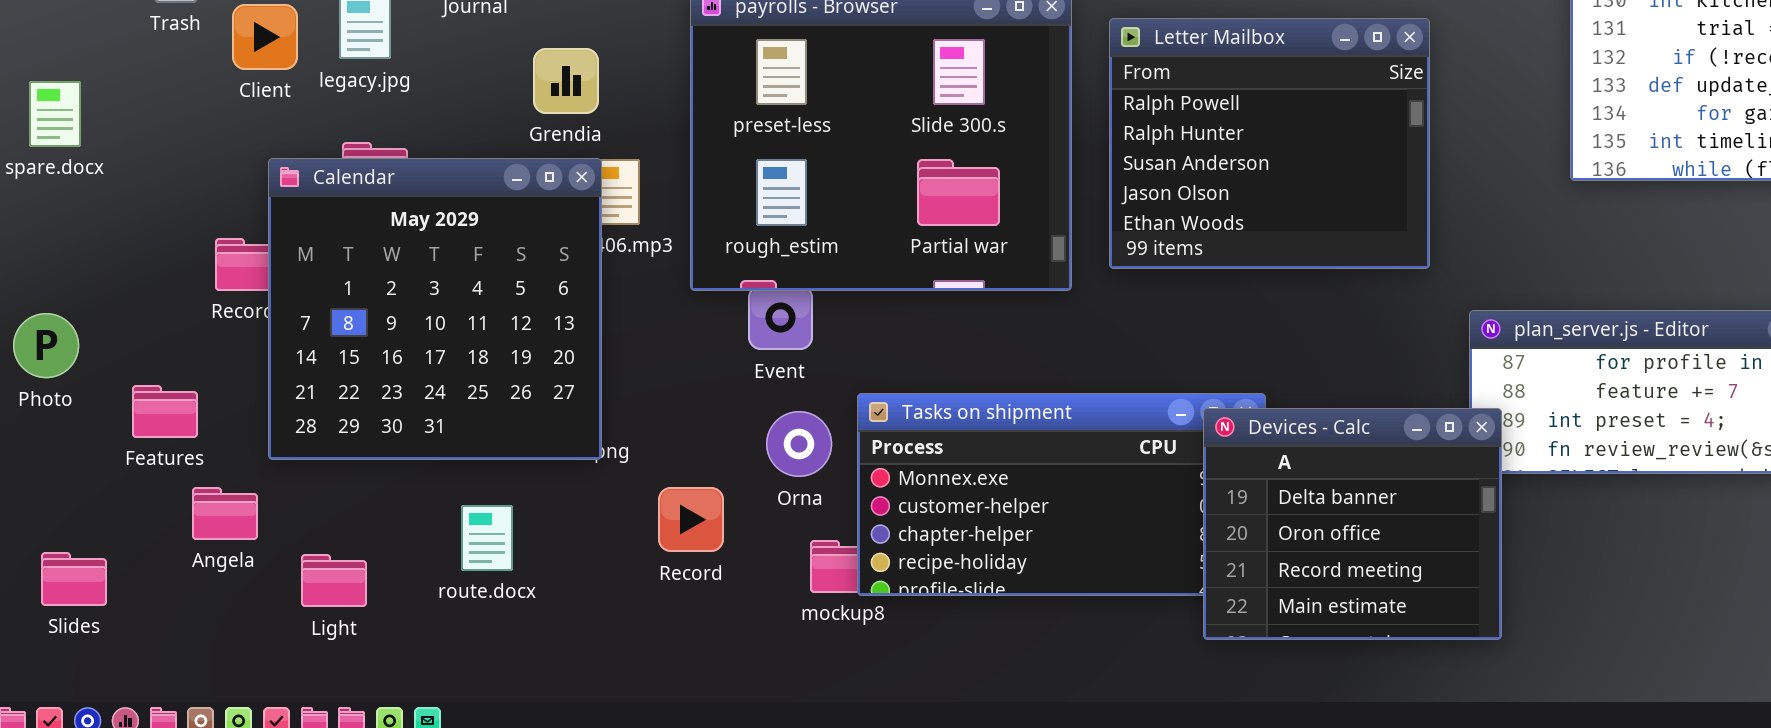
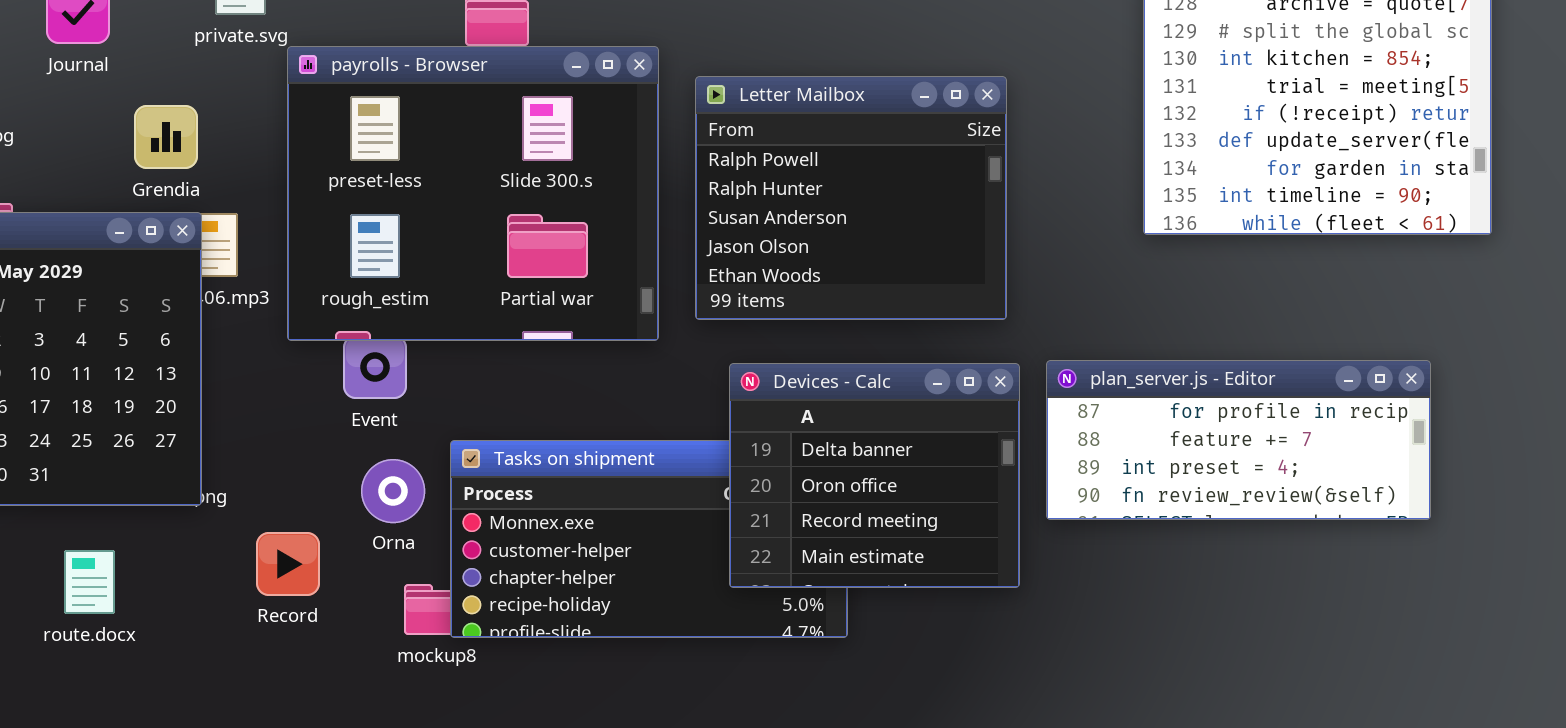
Devices - Calc: [1203,408,1502,640] -> [729,363,1020,588], moved

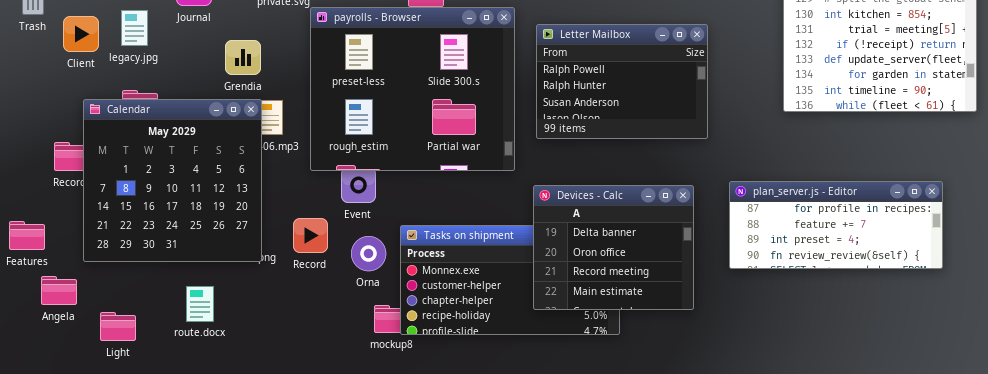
Letter Mailbox: [695,76,1007,320] -> [536,24,708,139], resized
Devices - Calc: [729,363,1020,588] -> [533,185,694,310], moved
Record: [256,532,320,596] -> [293,218,328,253], moved

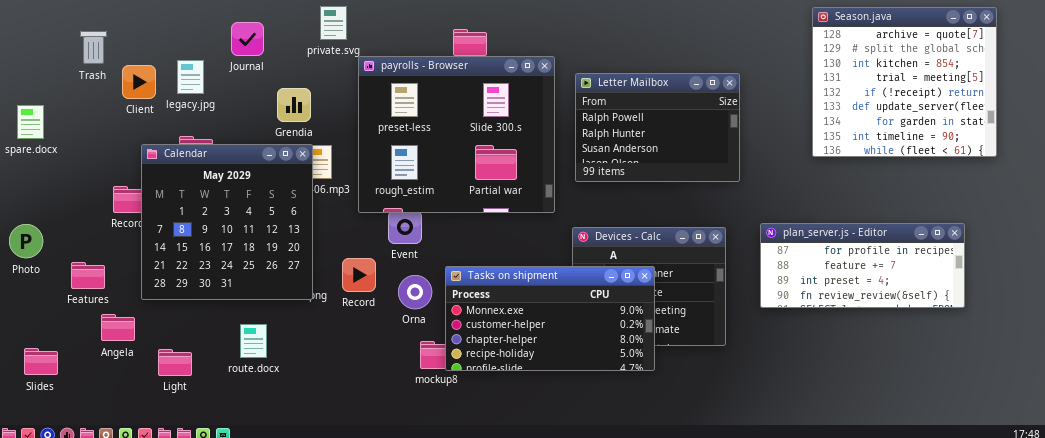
Tasks on shipment: [400,225,620,335] -> [445,266,655,371], raised

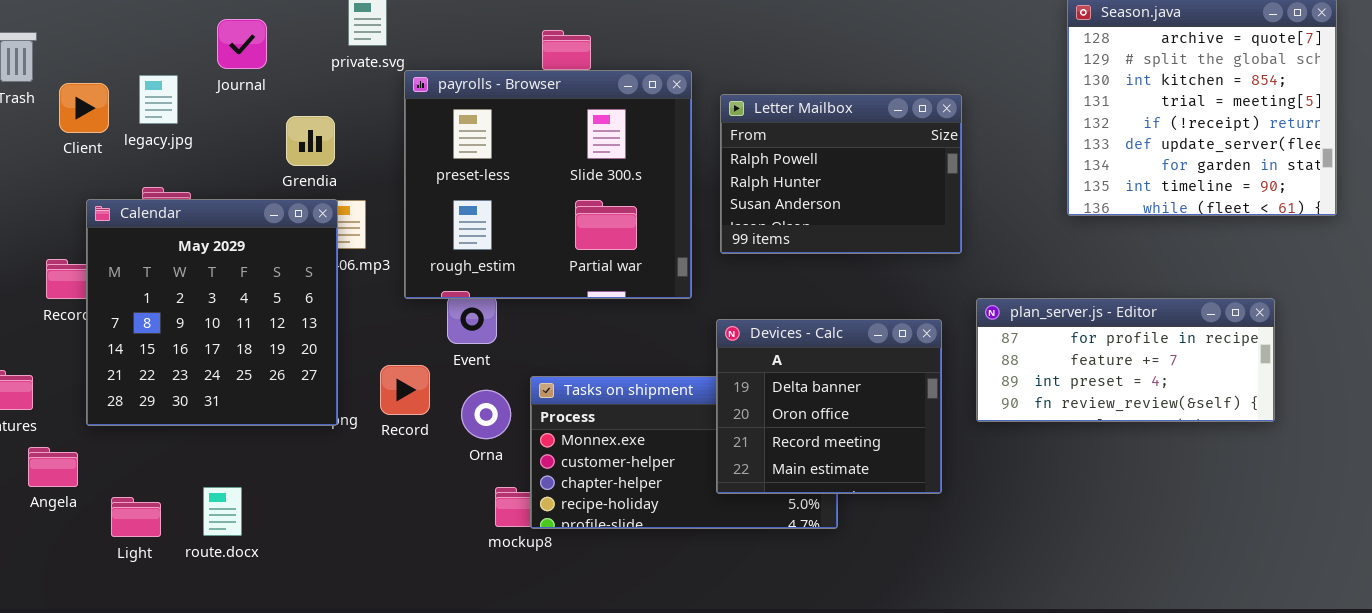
plan_server.js - Editor: [760,223,965,308] -> [976,298,1275,422], moved
Devices - Calc: [572,227,726,346] -> [716,319,942,494], raised
route.docx: [240,324,267,358] -> [203,487,242,536], moved

